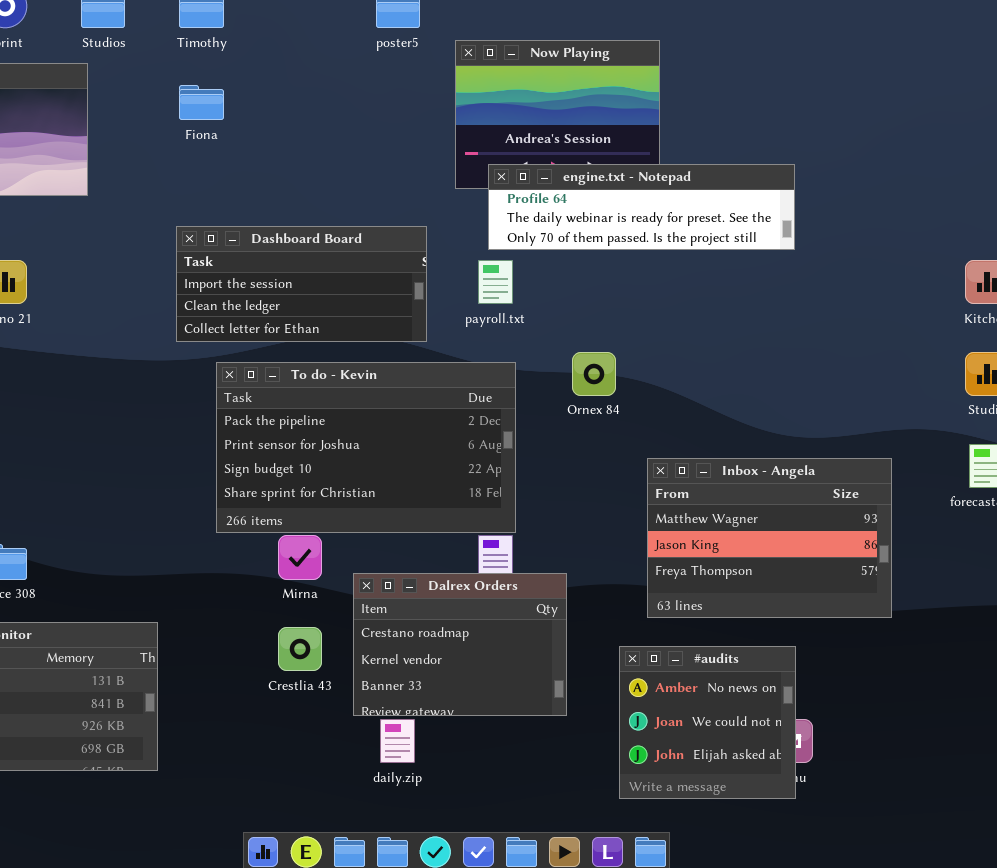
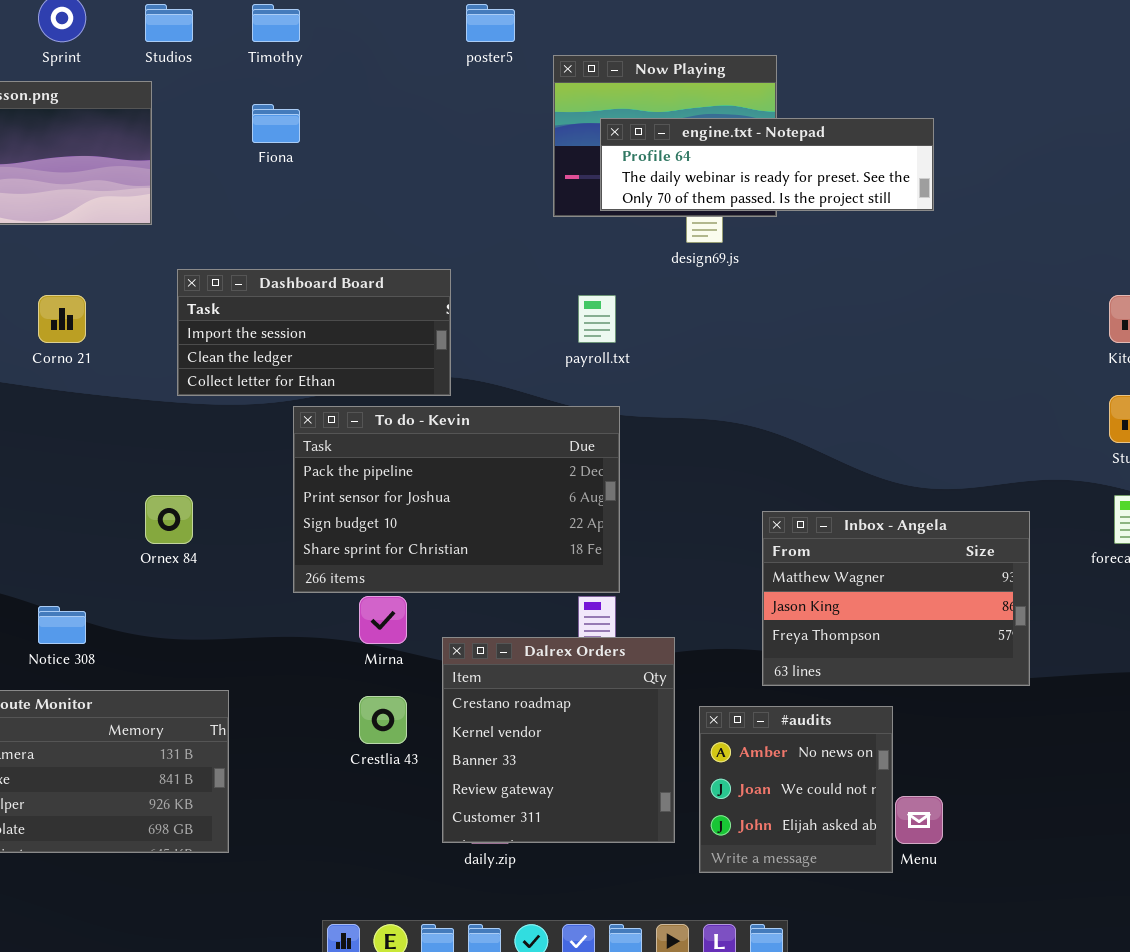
engine.txt - Notepad: [488,164,795,250] -> [600,118,934,211], moved
Dashboard Board: [176,226,427,342] -> [177,269,451,396], moved
Ornex 84: [572,352,616,396] -> [145,495,193,544], moved
Dalrex Orders: [353,573,567,716] -> [442,637,675,843], resized
#audits: [619,646,796,799] -> [699,706,893,873], moved

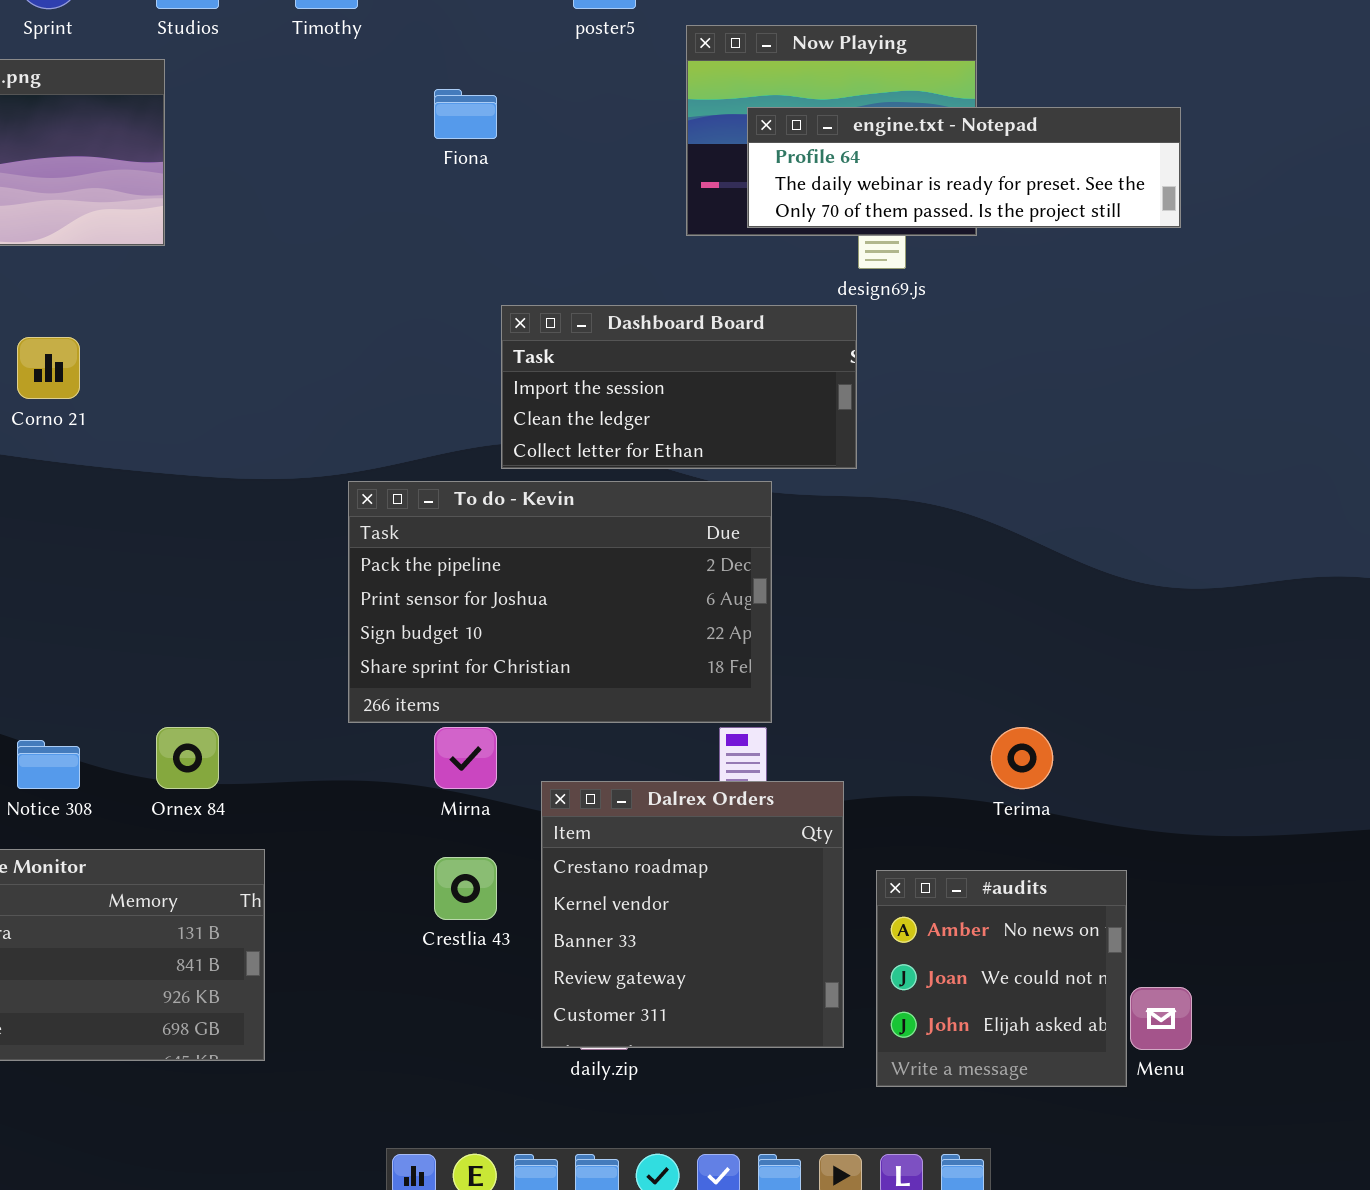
Fiona: [252,104,300,143] -> [434,89,497,139], moved
Dashboard Board: [177,269,451,396] -> [501,305,857,469], moved
Ornex 84: [145,495,193,544] -> [156,727,219,789], moved
Inbox - Angela: [762,511,1030,686] -> none, closed

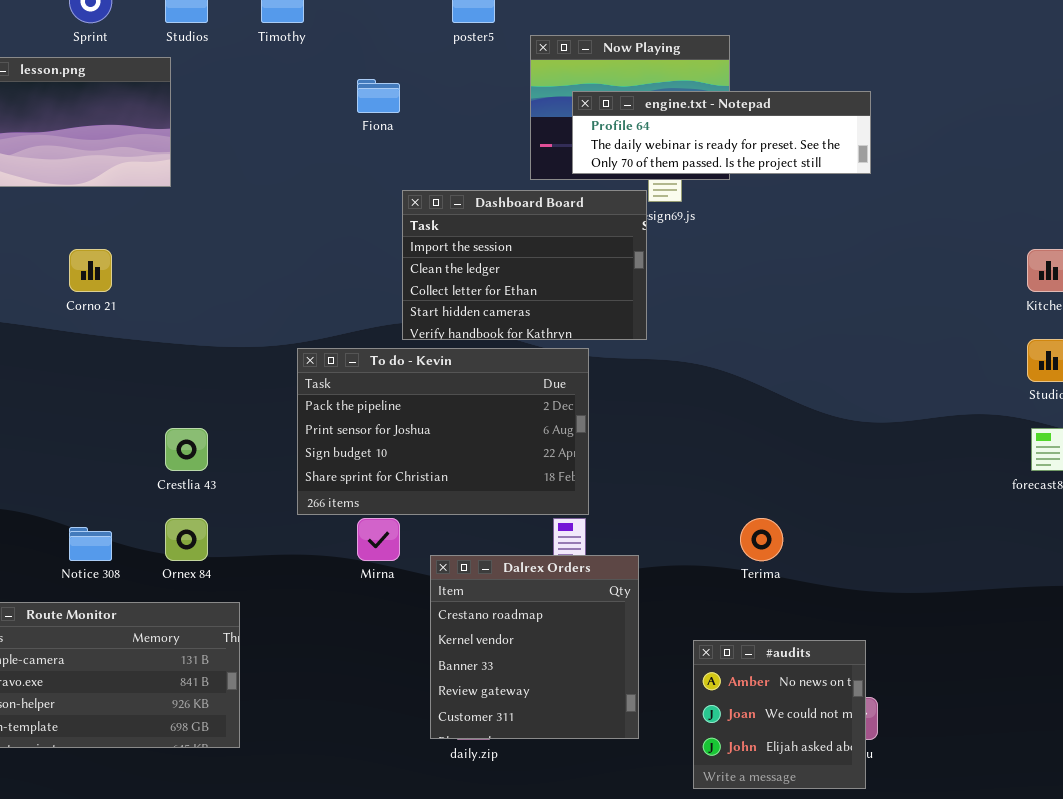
Dashboard Board: [501,305,857,469] -> [402,190,647,340], resized
Crestlia 43: [434,857,497,920] -> [165,428,208,471], moved
#audits: [876,870,1127,1087] -> [693,640,866,789], moved

